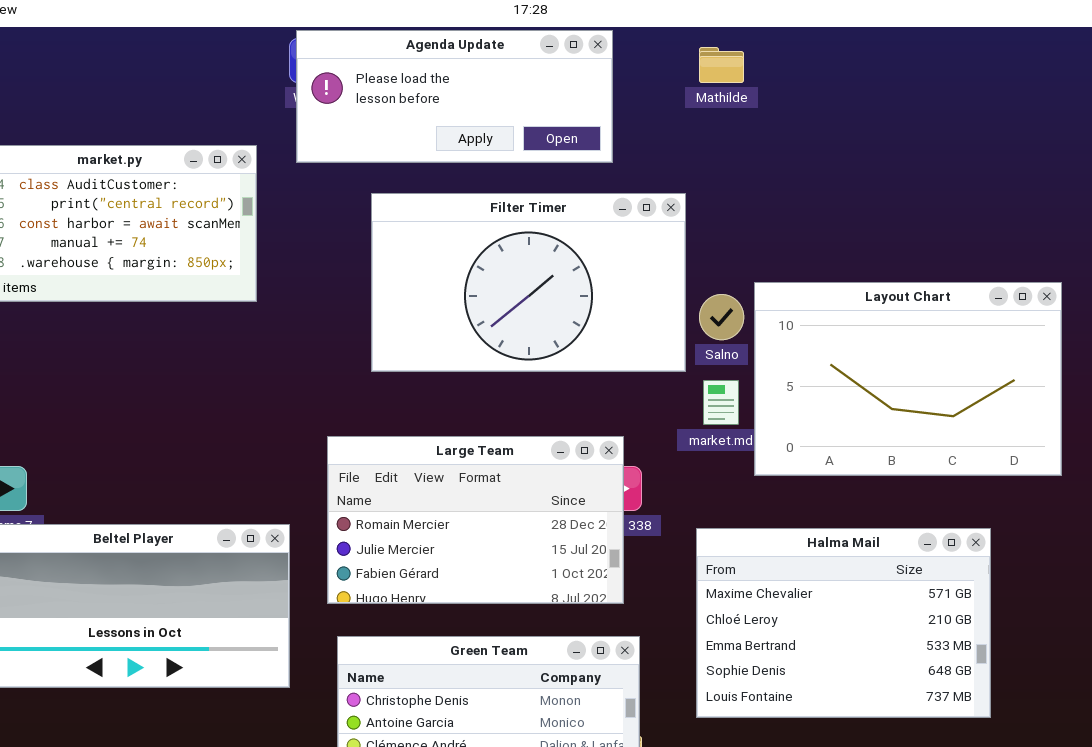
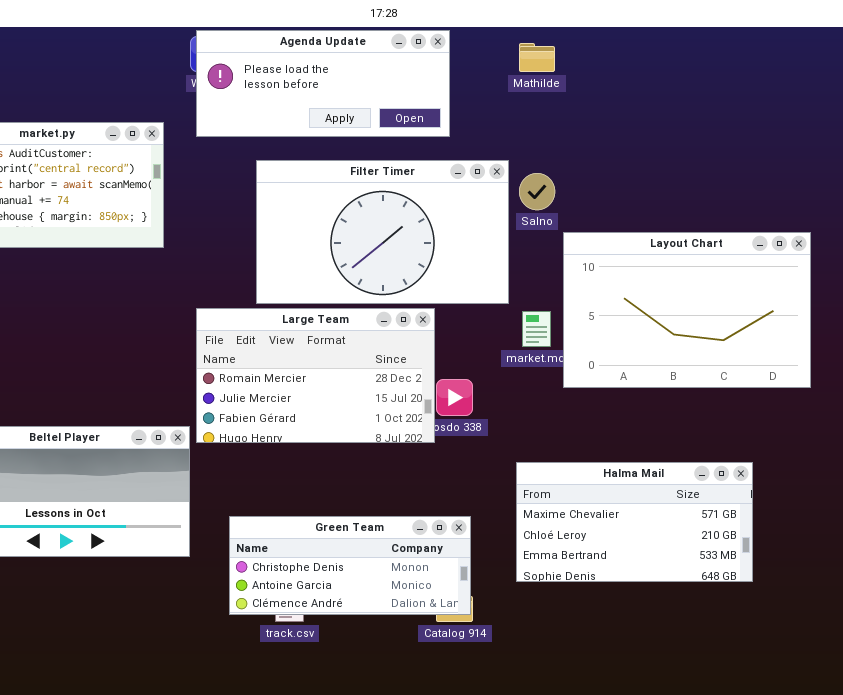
Salno: [699,294,744,340] -> [519,173,555,210], moved
Large Team: [327,436,624,604] -> [196,308,435,443], moved
Halma Mail: [696,528,991,718] -> [516,462,753,582], resized

